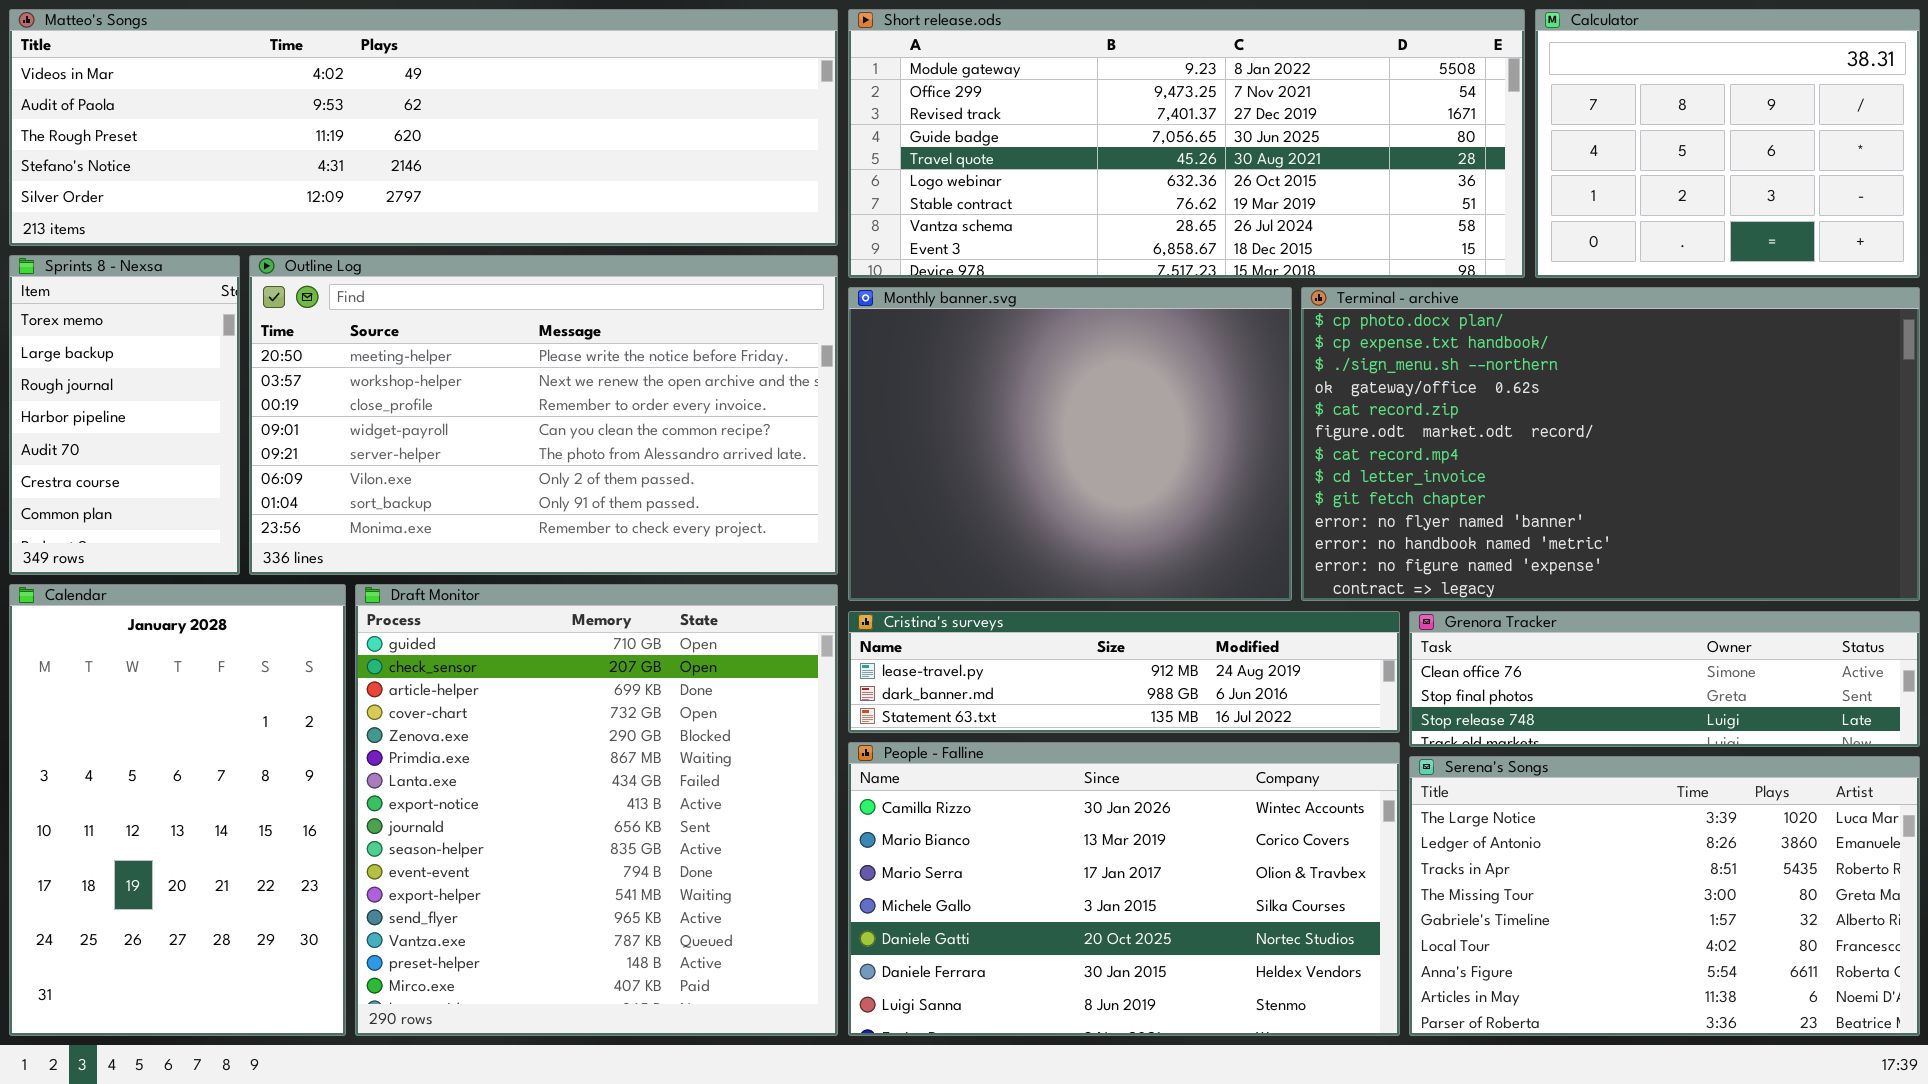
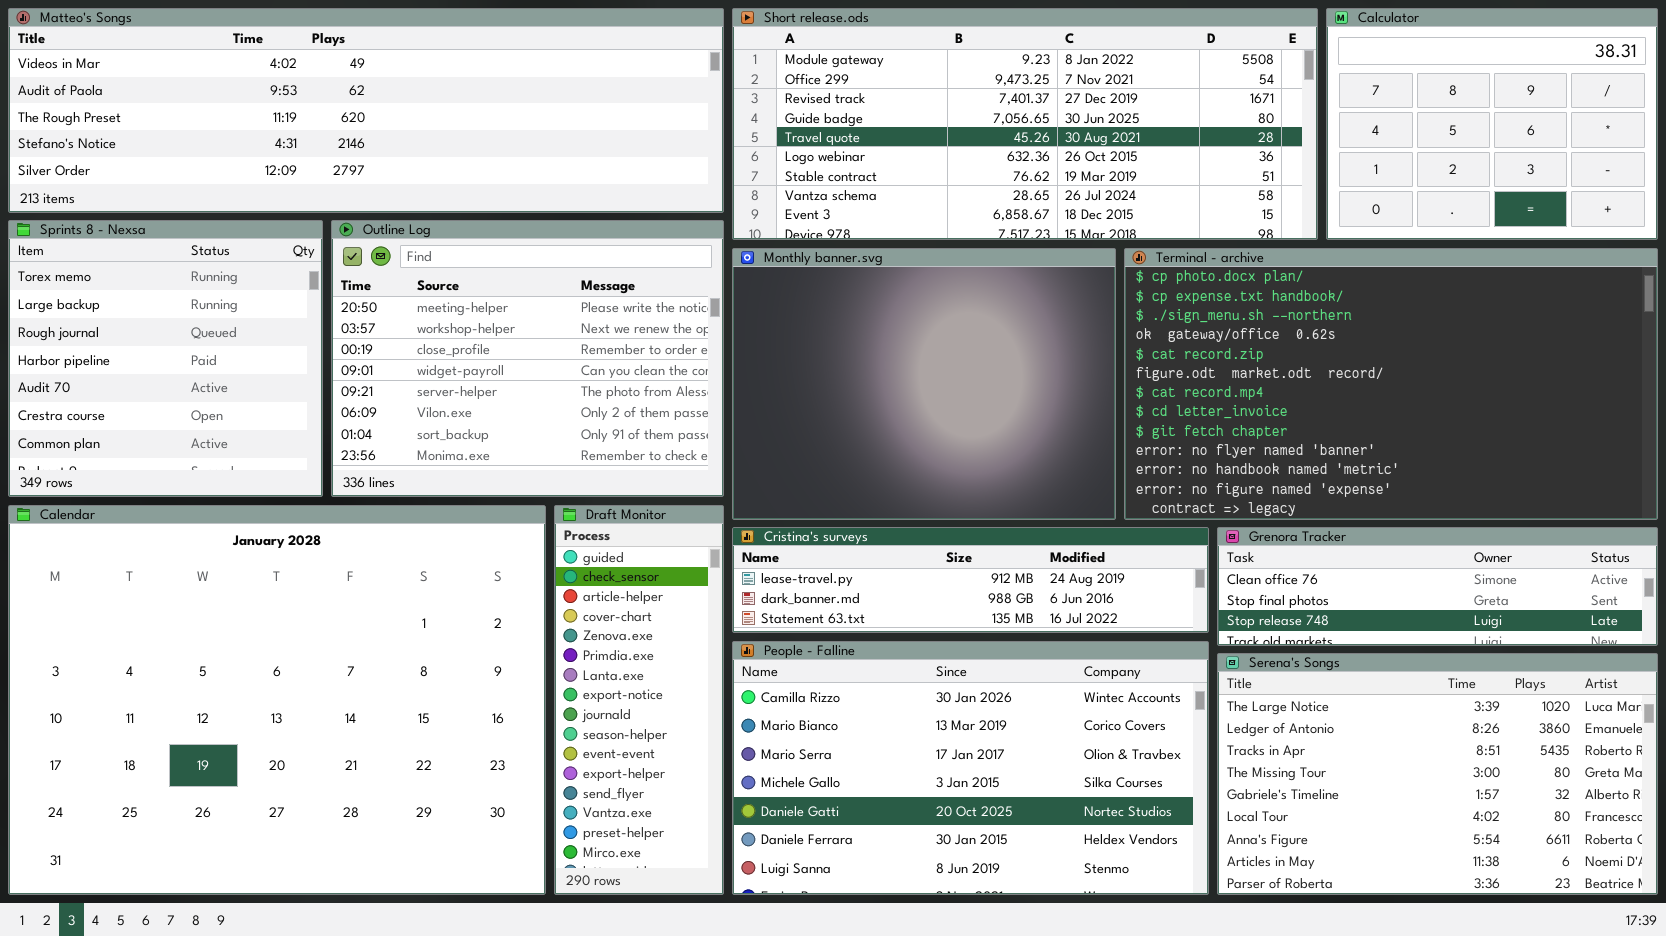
Sprints 8 - Nexsa: [9,255,240,575] -> [8,220,323,497], resized
Outline Log: [249,255,838,575] -> [331,220,724,497], resized
Calendar: [9,584,346,1036] -> [8,505,546,895], resized
Draft Monitor: [355,584,838,1036] -> [554,505,724,895], resized

